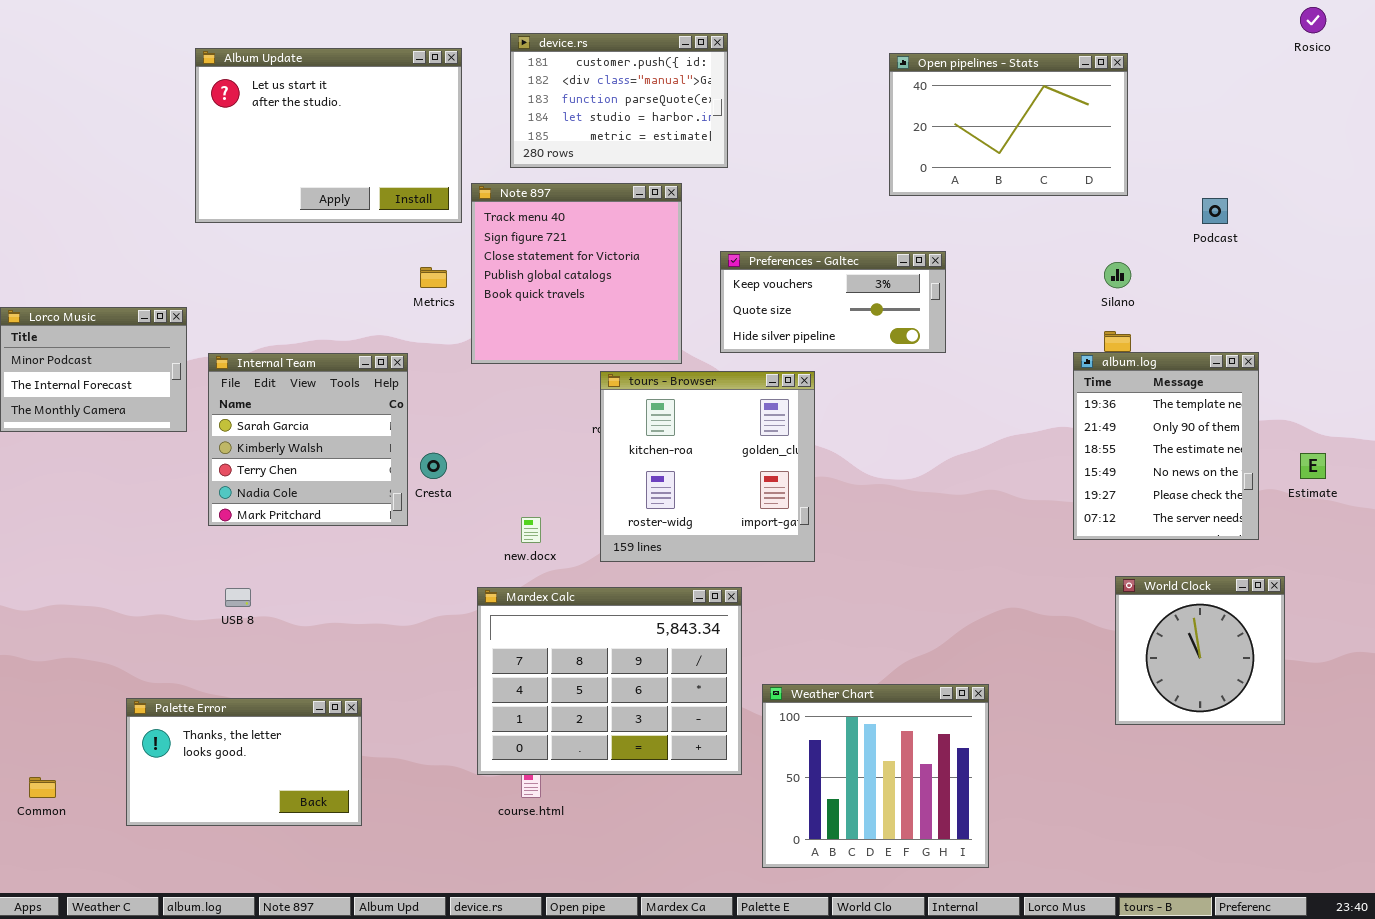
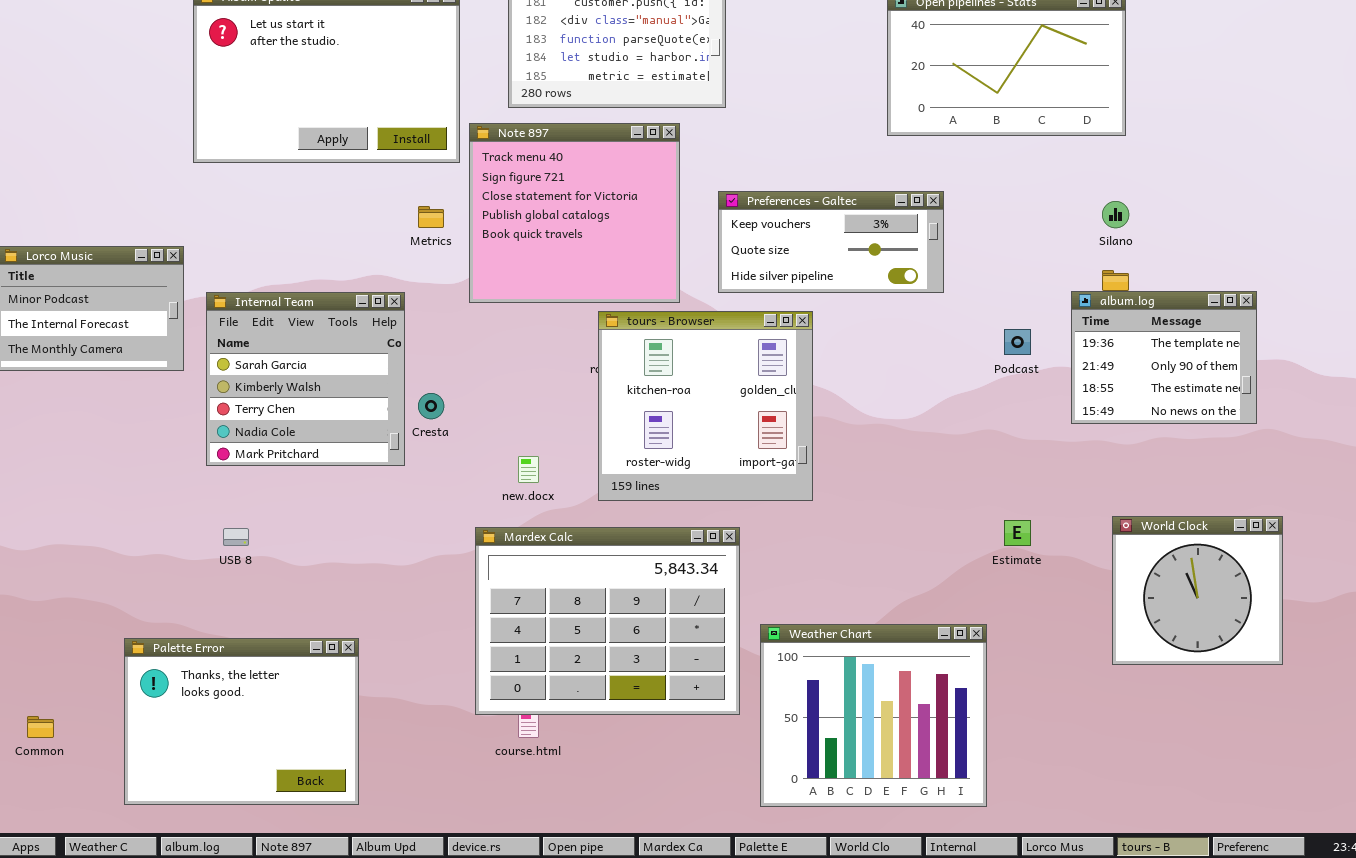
Podcast: [1202,198,1228,224] -> [1004,329,1031,355], moved
album.log: [1073,352,1259,540] -> [1071,291,1257,424], resized
Estimate: [1300,453,1326,479] -> [1004,520,1031,546], moved
Palette Error: [126,698,362,826] -> [124,638,359,805], resized

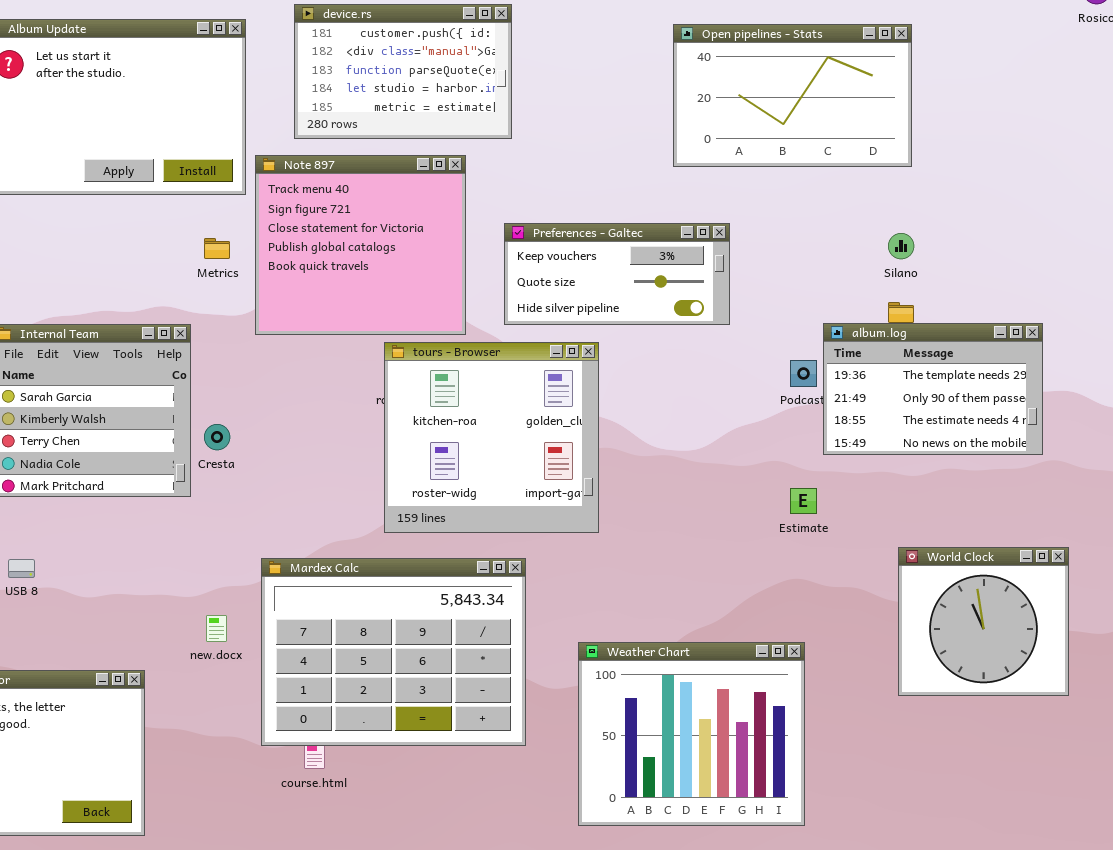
album.log: [1071,291,1257,424] -> [823,323,1043,455], resized
new.docx: [518,456,539,483] -> [206,615,227,642], moved
Estimate: [1004,520,1031,546] -> [790,488,817,514], moved
Weather Chart: [760,624,987,807] -> [578,642,805,826], moved

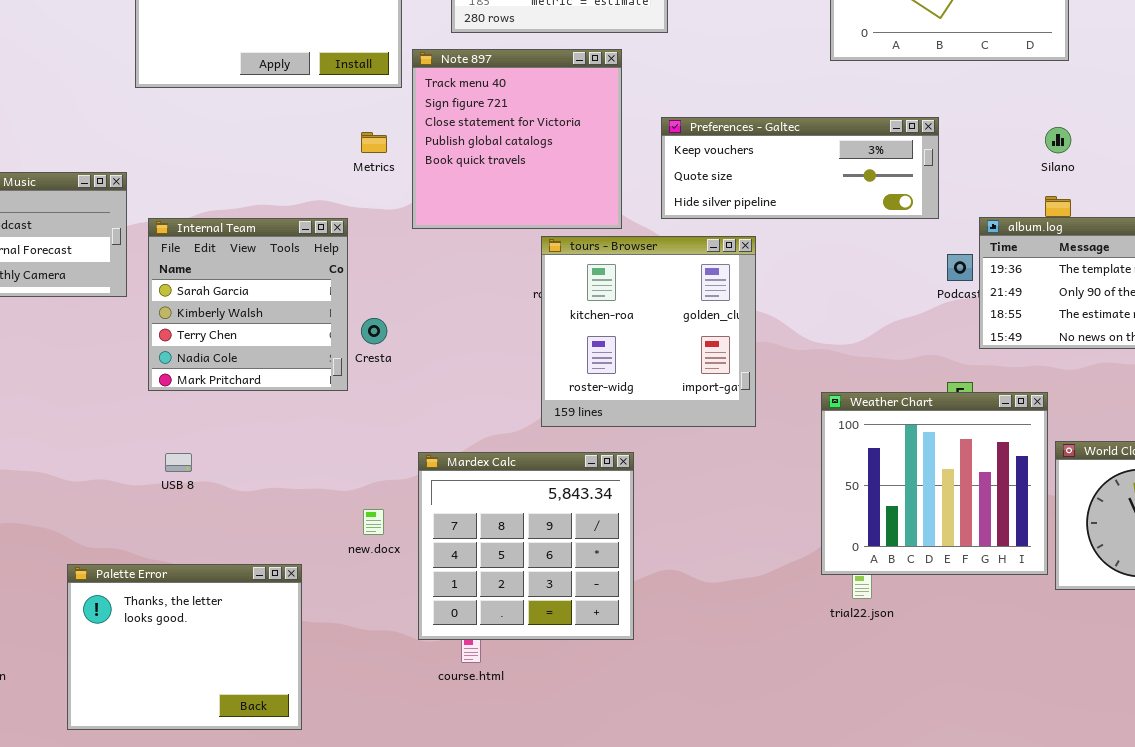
Preferences - Galtec: [504,223,730,325] -> [661,117,939,219], resized
Mardex Calc: [261,558,526,746] -> [418,452,634,640], resized
Weather Chart: [578,642,805,826] -> [821,392,1048,575], moved

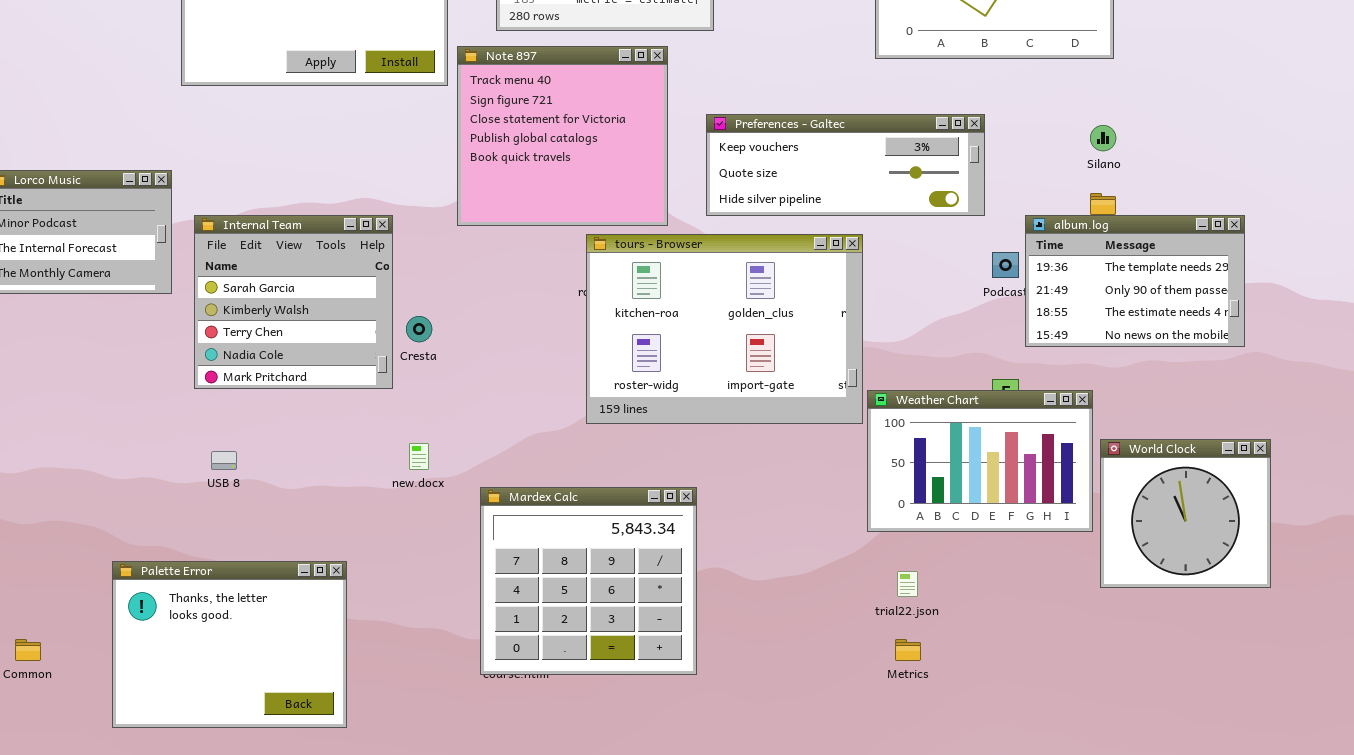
Metrics: [361,132,387,153] -> [895,639,921,661], moved
tours - Browser: [541,236,756,427] -> [586,234,863,424], resized
Weather Chart: [821,392,1048,575] -> [867,390,1093,532], resized
Mardex Calc: [418,452,634,640] -> [480,487,697,675], moved
new.docx: [363,509,384,535] -> [409,443,429,470], moved

